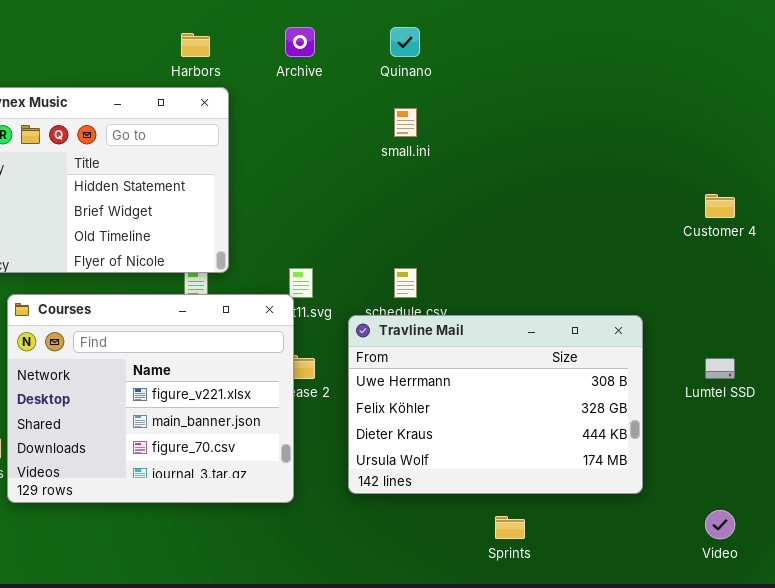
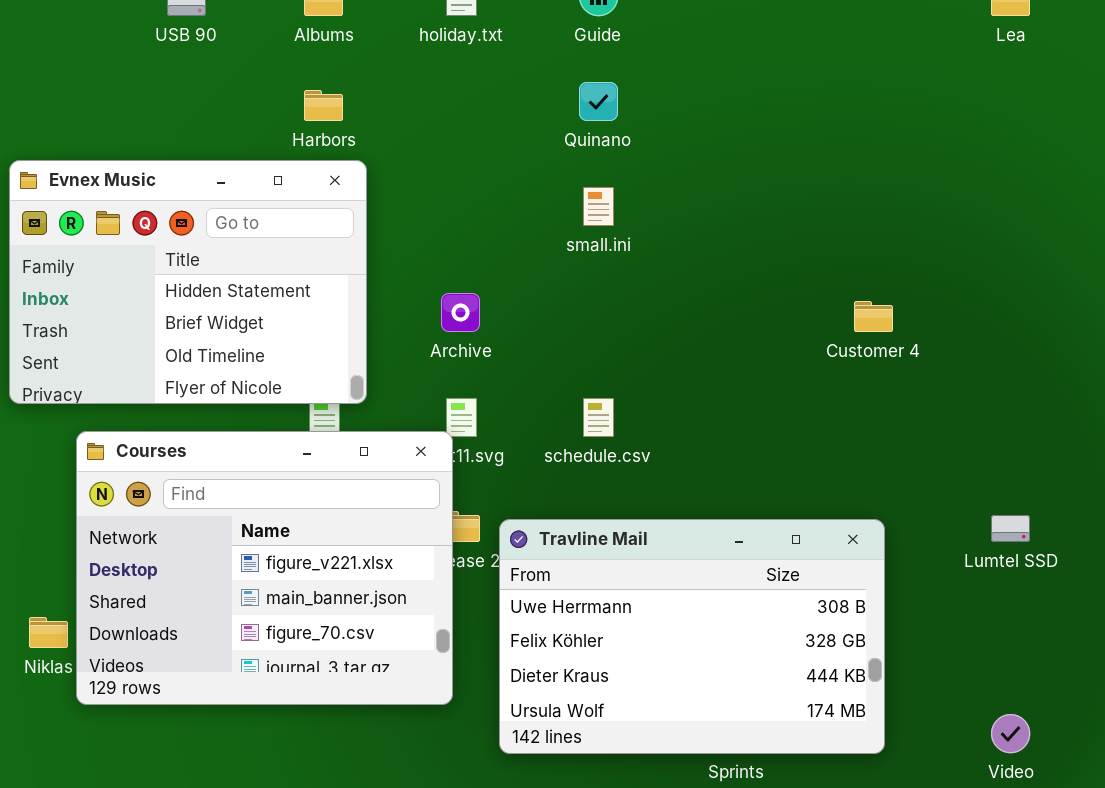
Archive: [285,27,315,57] -> [441,293,480,332], moved
Customer 4: [705,194,735,218] -> [854,301,893,332], moved
Travline Mail: [348,315,643,494] -> [499,519,885,754], moved

